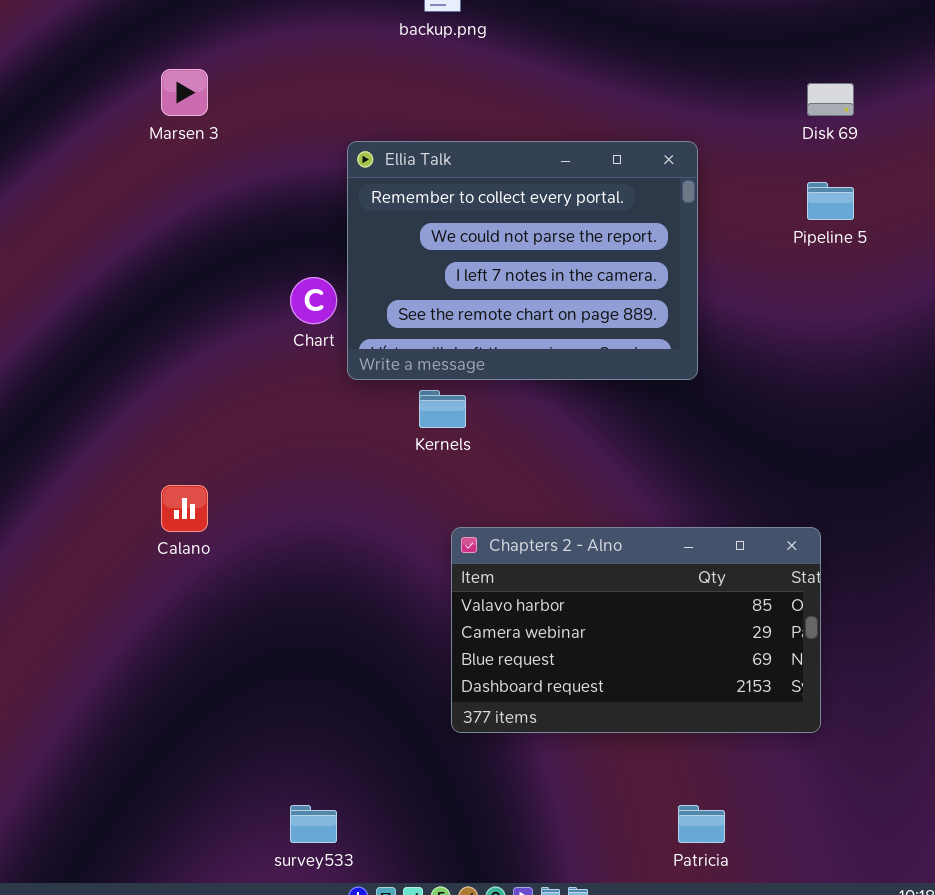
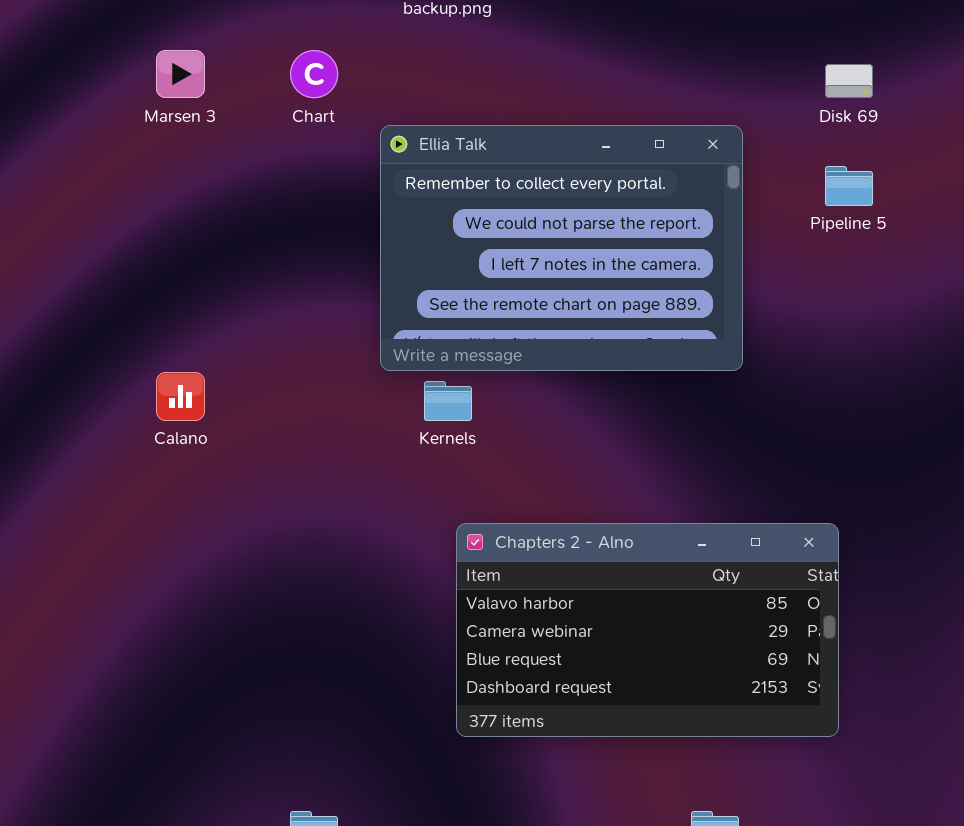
Ellia Talk: [347,141,698,380] -> [380,125,743,371], moved
Chart: [290,277,337,324] -> [290,50,338,98], moved
Calano: [161,485,208,532] -> [156,372,205,421], moved

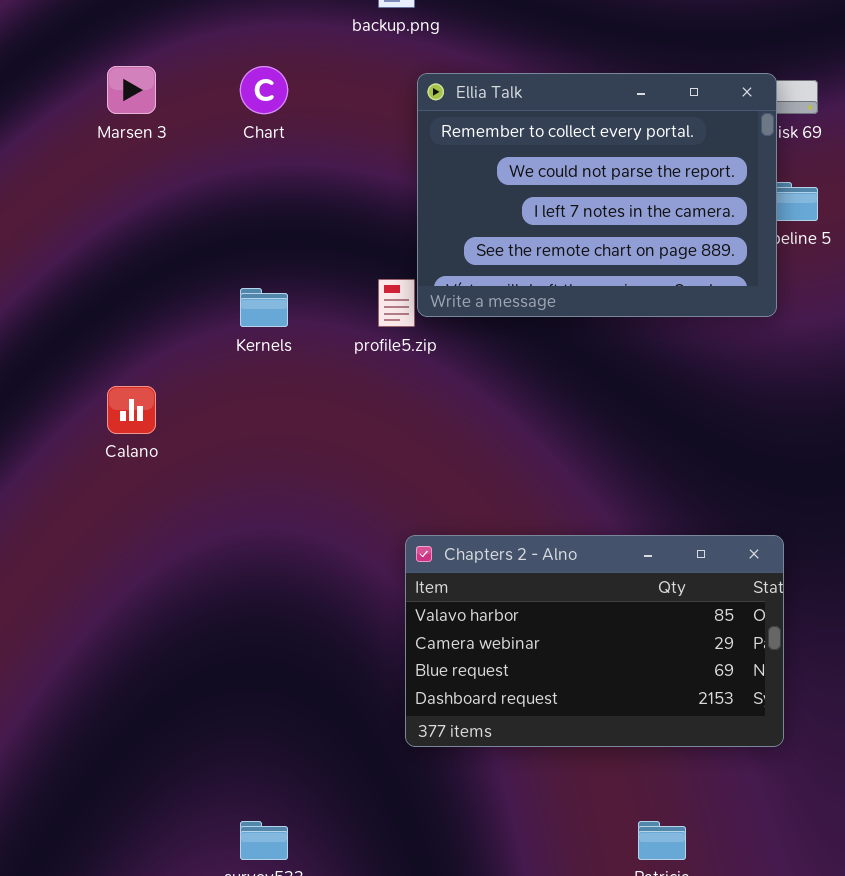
Ellia Talk: [380,125,743,371] -> [417,73,777,317], moved
Kernels: [424,381,472,421] -> [240,288,288,327], moved

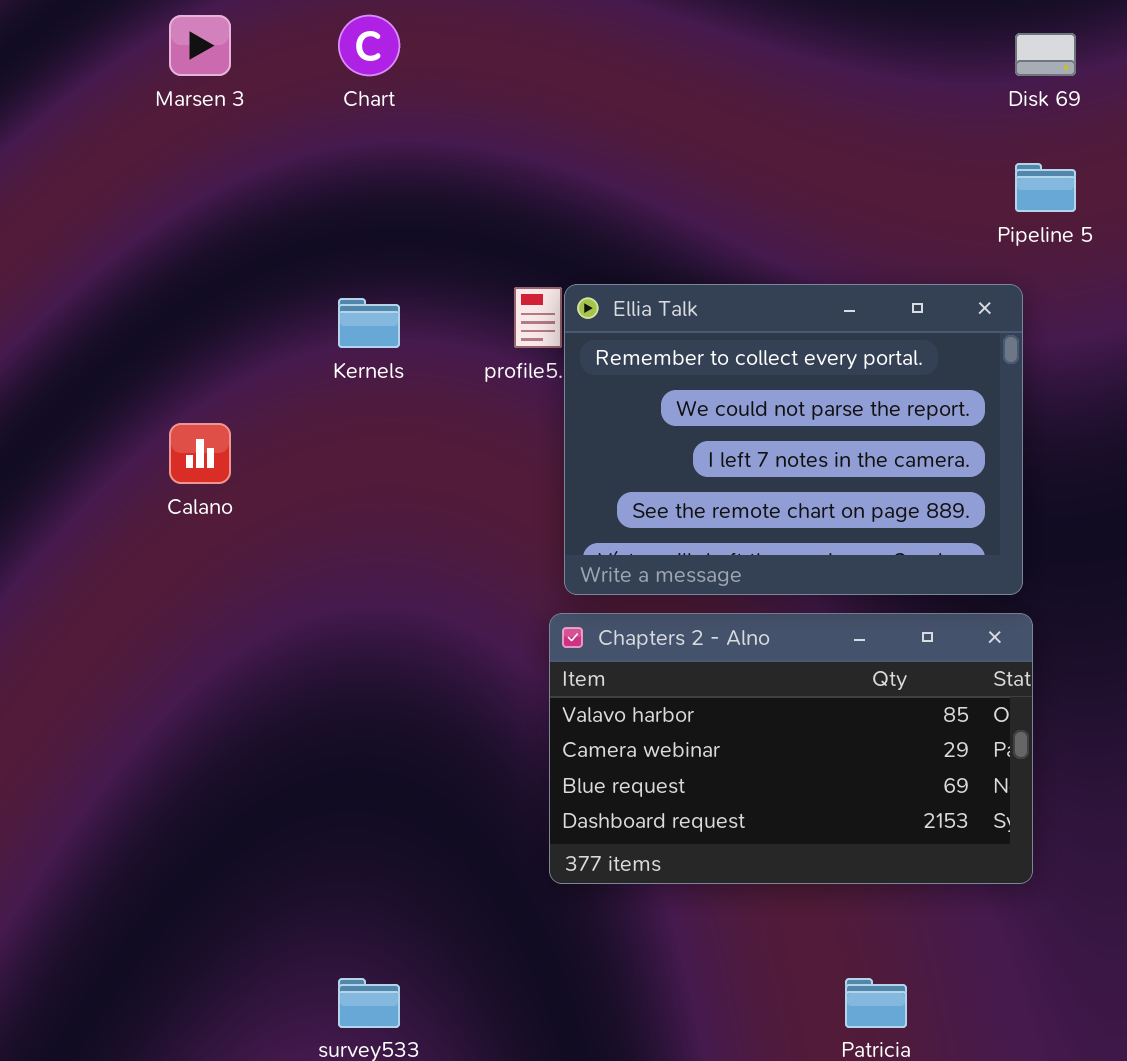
Ellia Talk: [417,73,777,317] -> [564,284,1023,595], moved

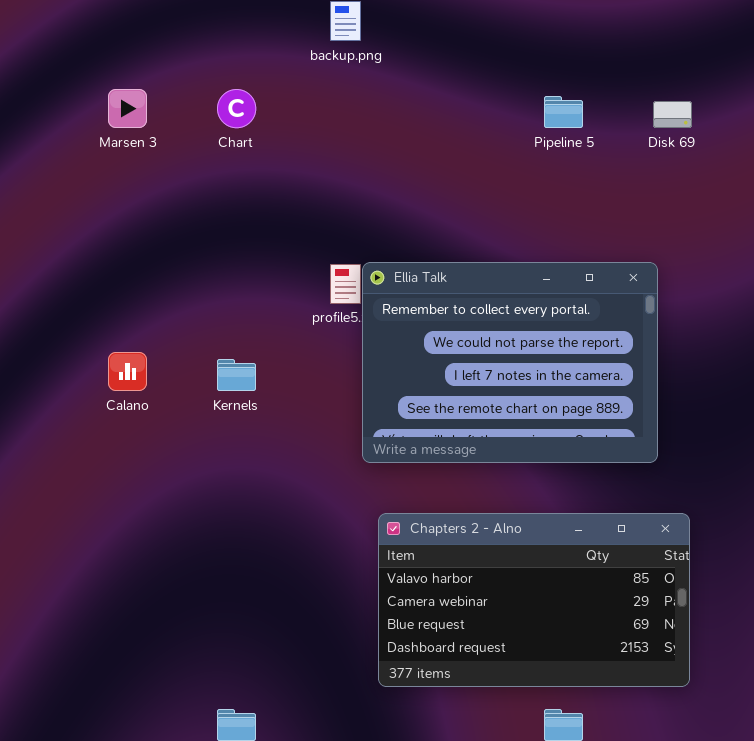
Pipeline 5: [1015,163,1076,212] -> [544,96,583,128], moved
Kernels: [338,298,400,348] -> [217,359,256,391], moved
Chapters 2 - Alno: [549,613,1033,884] -> [378,513,690,687], moved

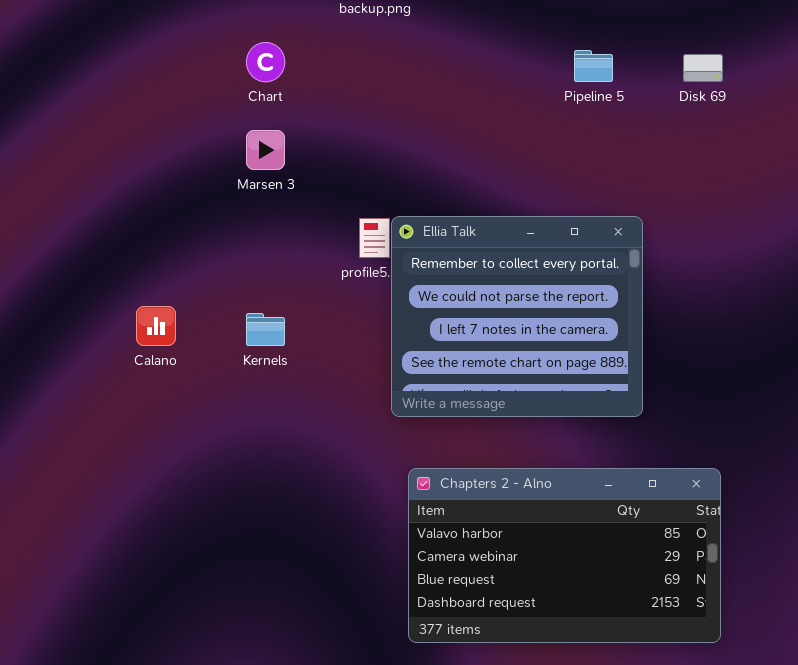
Marsen 3: [108,89,147,128] -> [246,130,285,170], moved
Ellia Talk: [362,262,658,463] -> [391,216,643,417], resized

